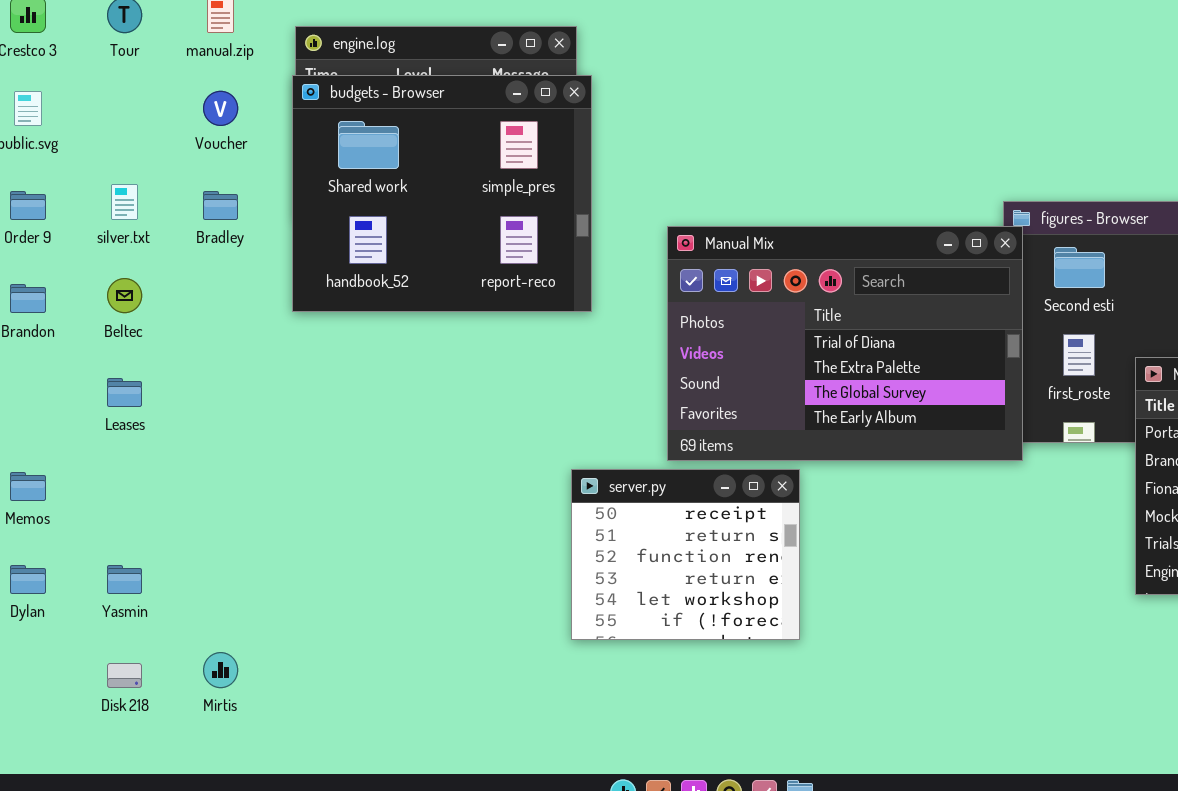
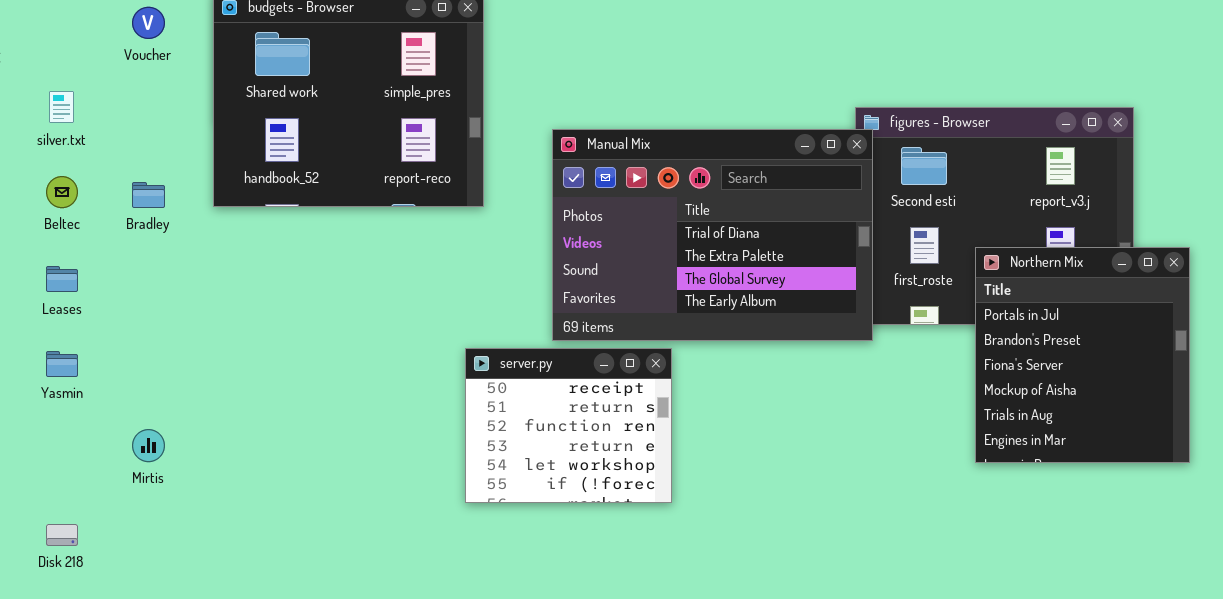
Bradley: [203,191,238,220] -> [132,182,165,208], moved
Yasmin: [107,565,142,594] -> [46,351,78,377], moved
Mirtis: [203,652,238,688] -> [132,429,165,462], moved

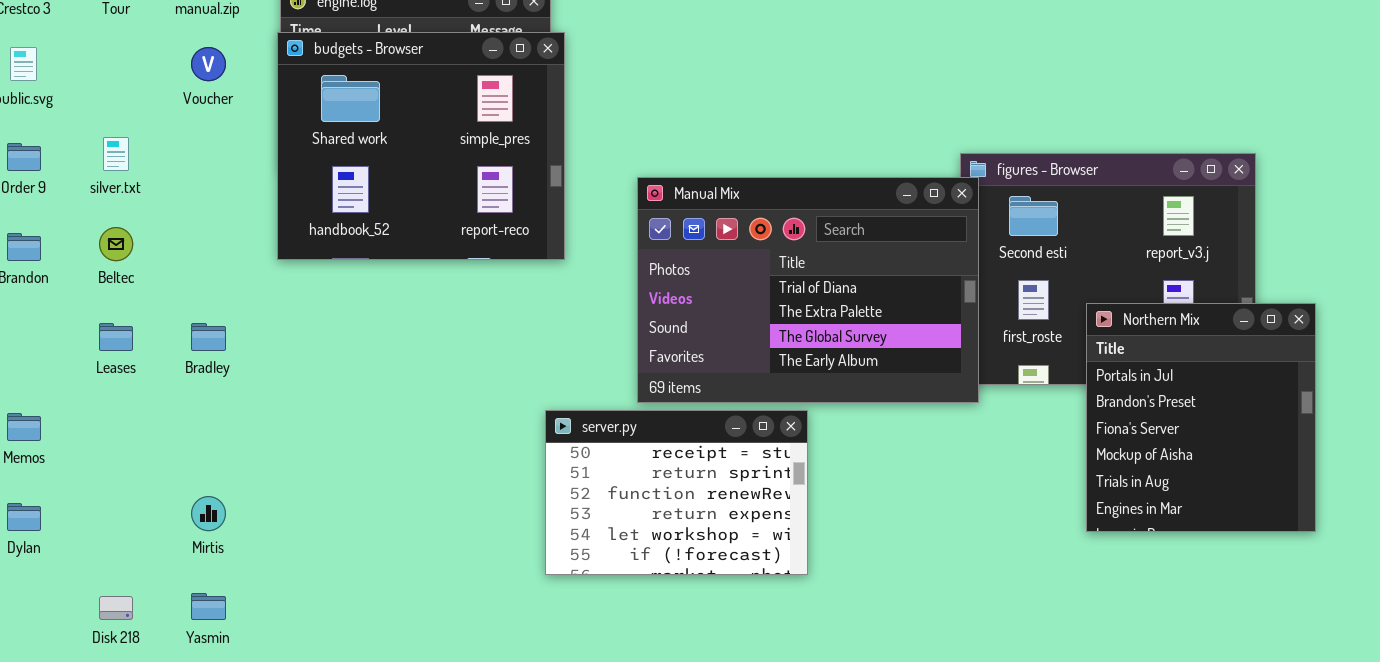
Bradley: [132,182,165,208] -> [191,323,226,351], moved
server.py: [465,348,672,503] -> [545,410,808,575], resized
Yasmin: [46,351,78,377] -> [191,593,226,620], moved

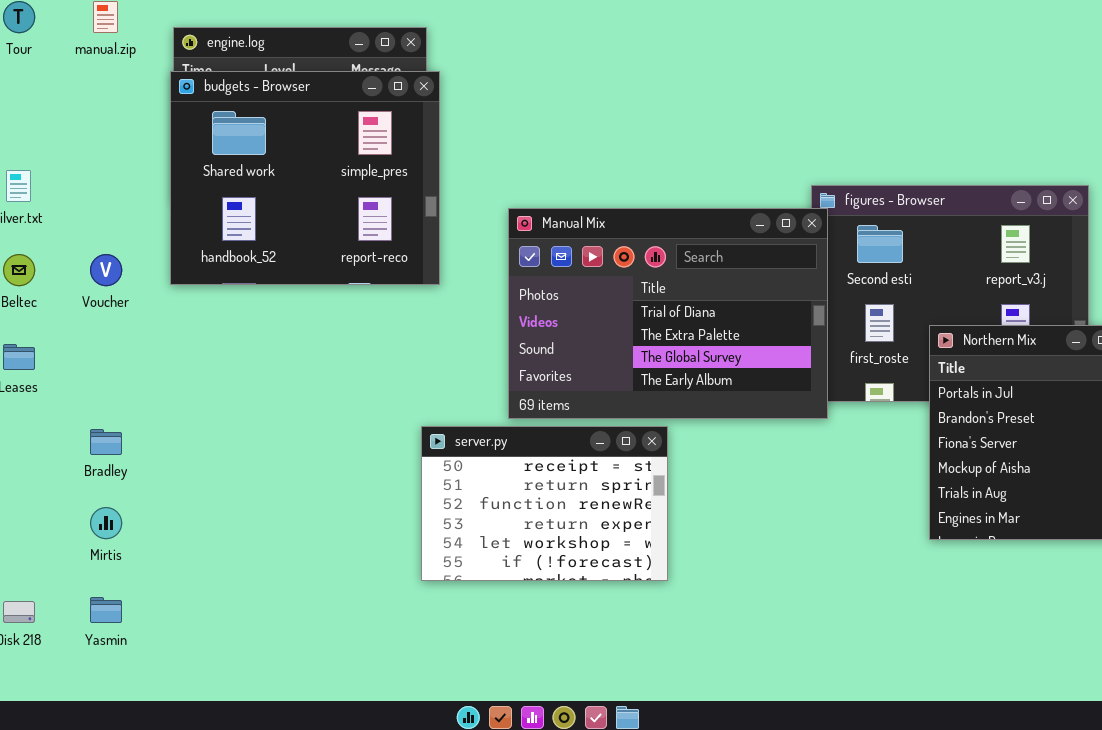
Voucher: [191,47,226,81] -> [90,254,122,286], moved
Bradley: [191,323,226,351] -> [90,429,122,455], moved

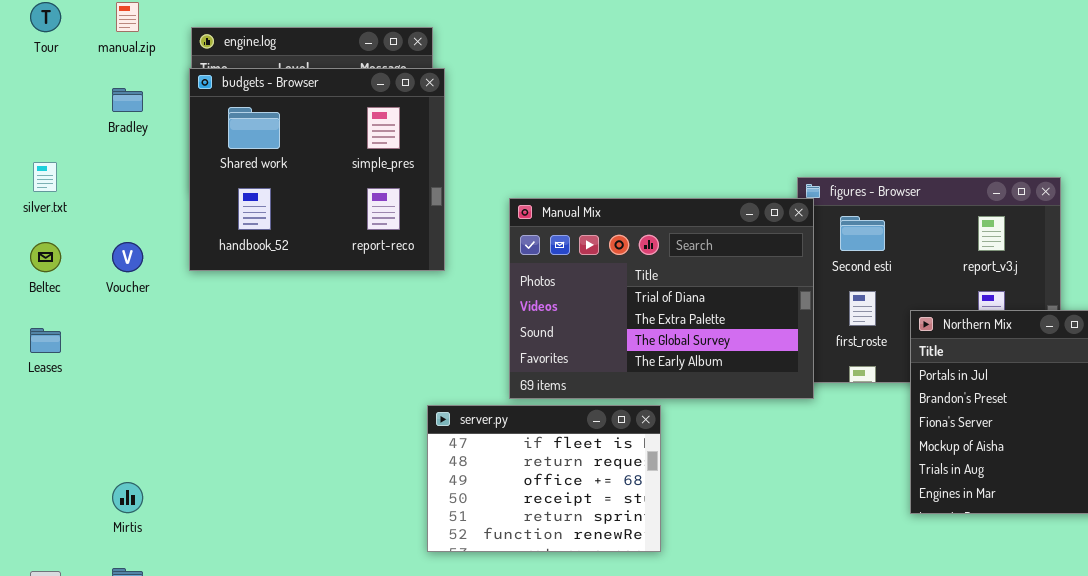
server.py: [421,426,668,581] -> [427,405,661,552], scrolled up 3 rows
Bradley: [90,429,122,455] -> [112,88,143,112], moved

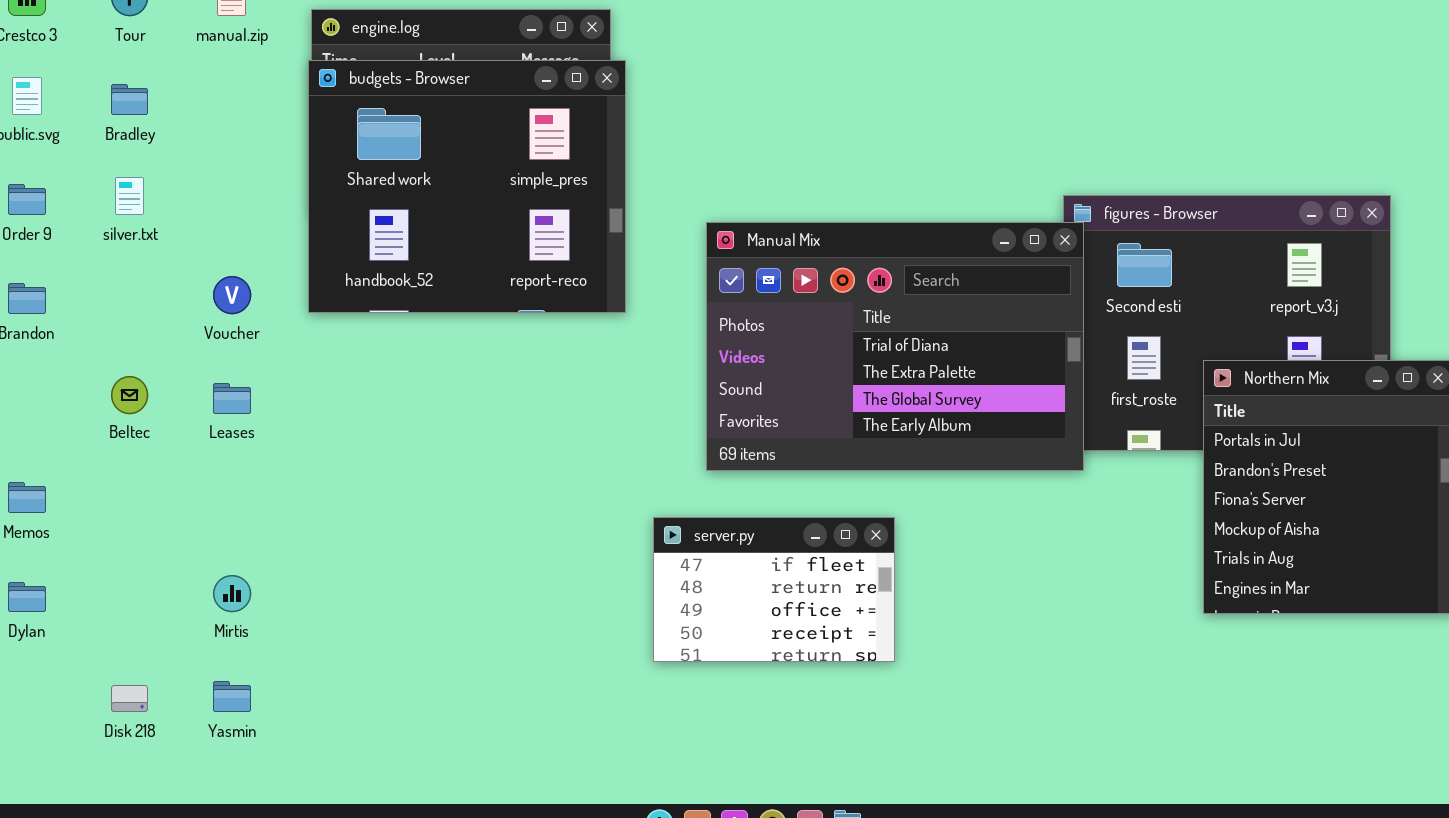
Bradley: [112,88,143,112] -> [111,84,148,115], moved
Beltec: [30,242,61,272] -> [111,376,148,414], moved
Leases: [30,328,61,353] -> [213,383,251,414], moved
server.py: [427,405,661,552] -> [653,517,895,662], resized

